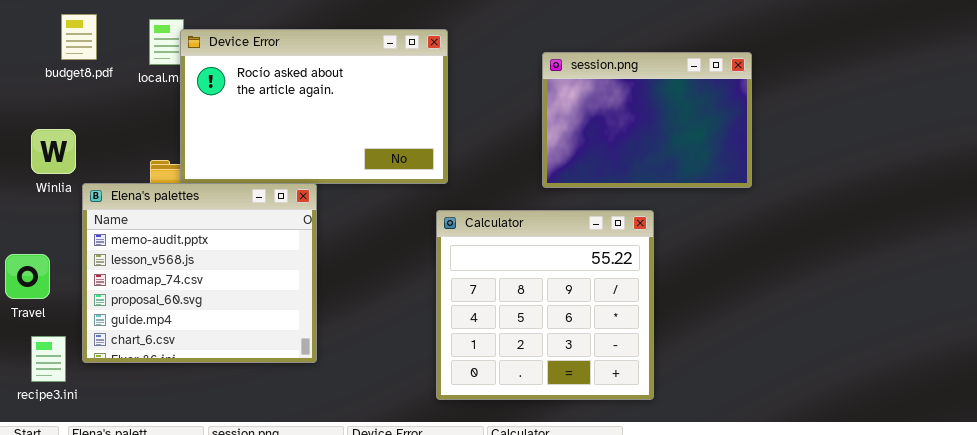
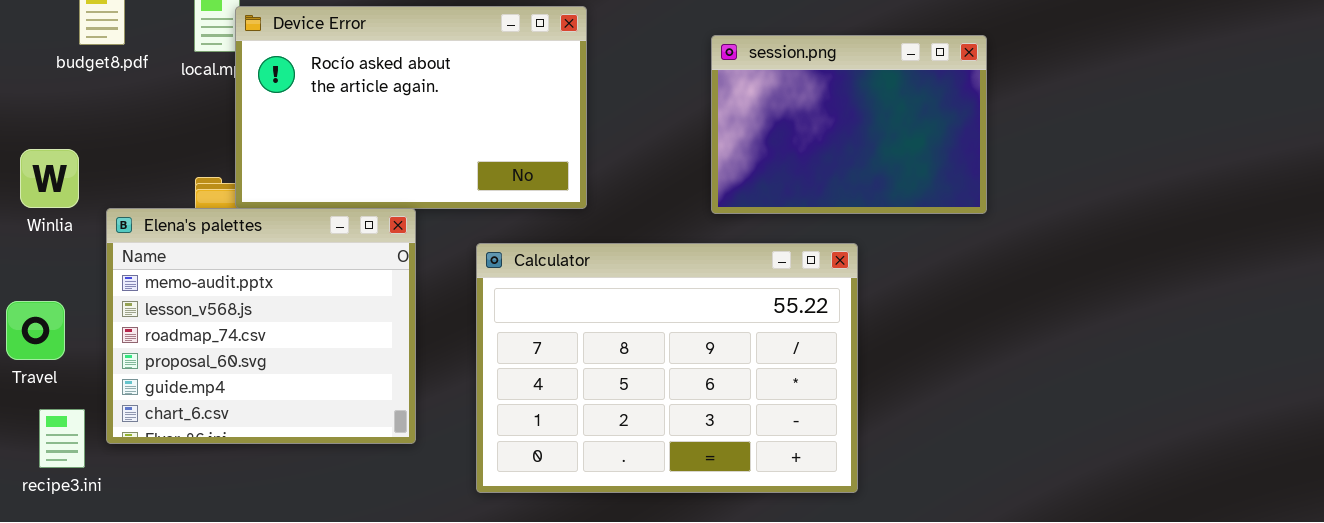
Winlia: [31,129,76,174] -> [20,149,79,208], moved
Calculator: [436,210,654,400] -> [476,243,858,493], resized

